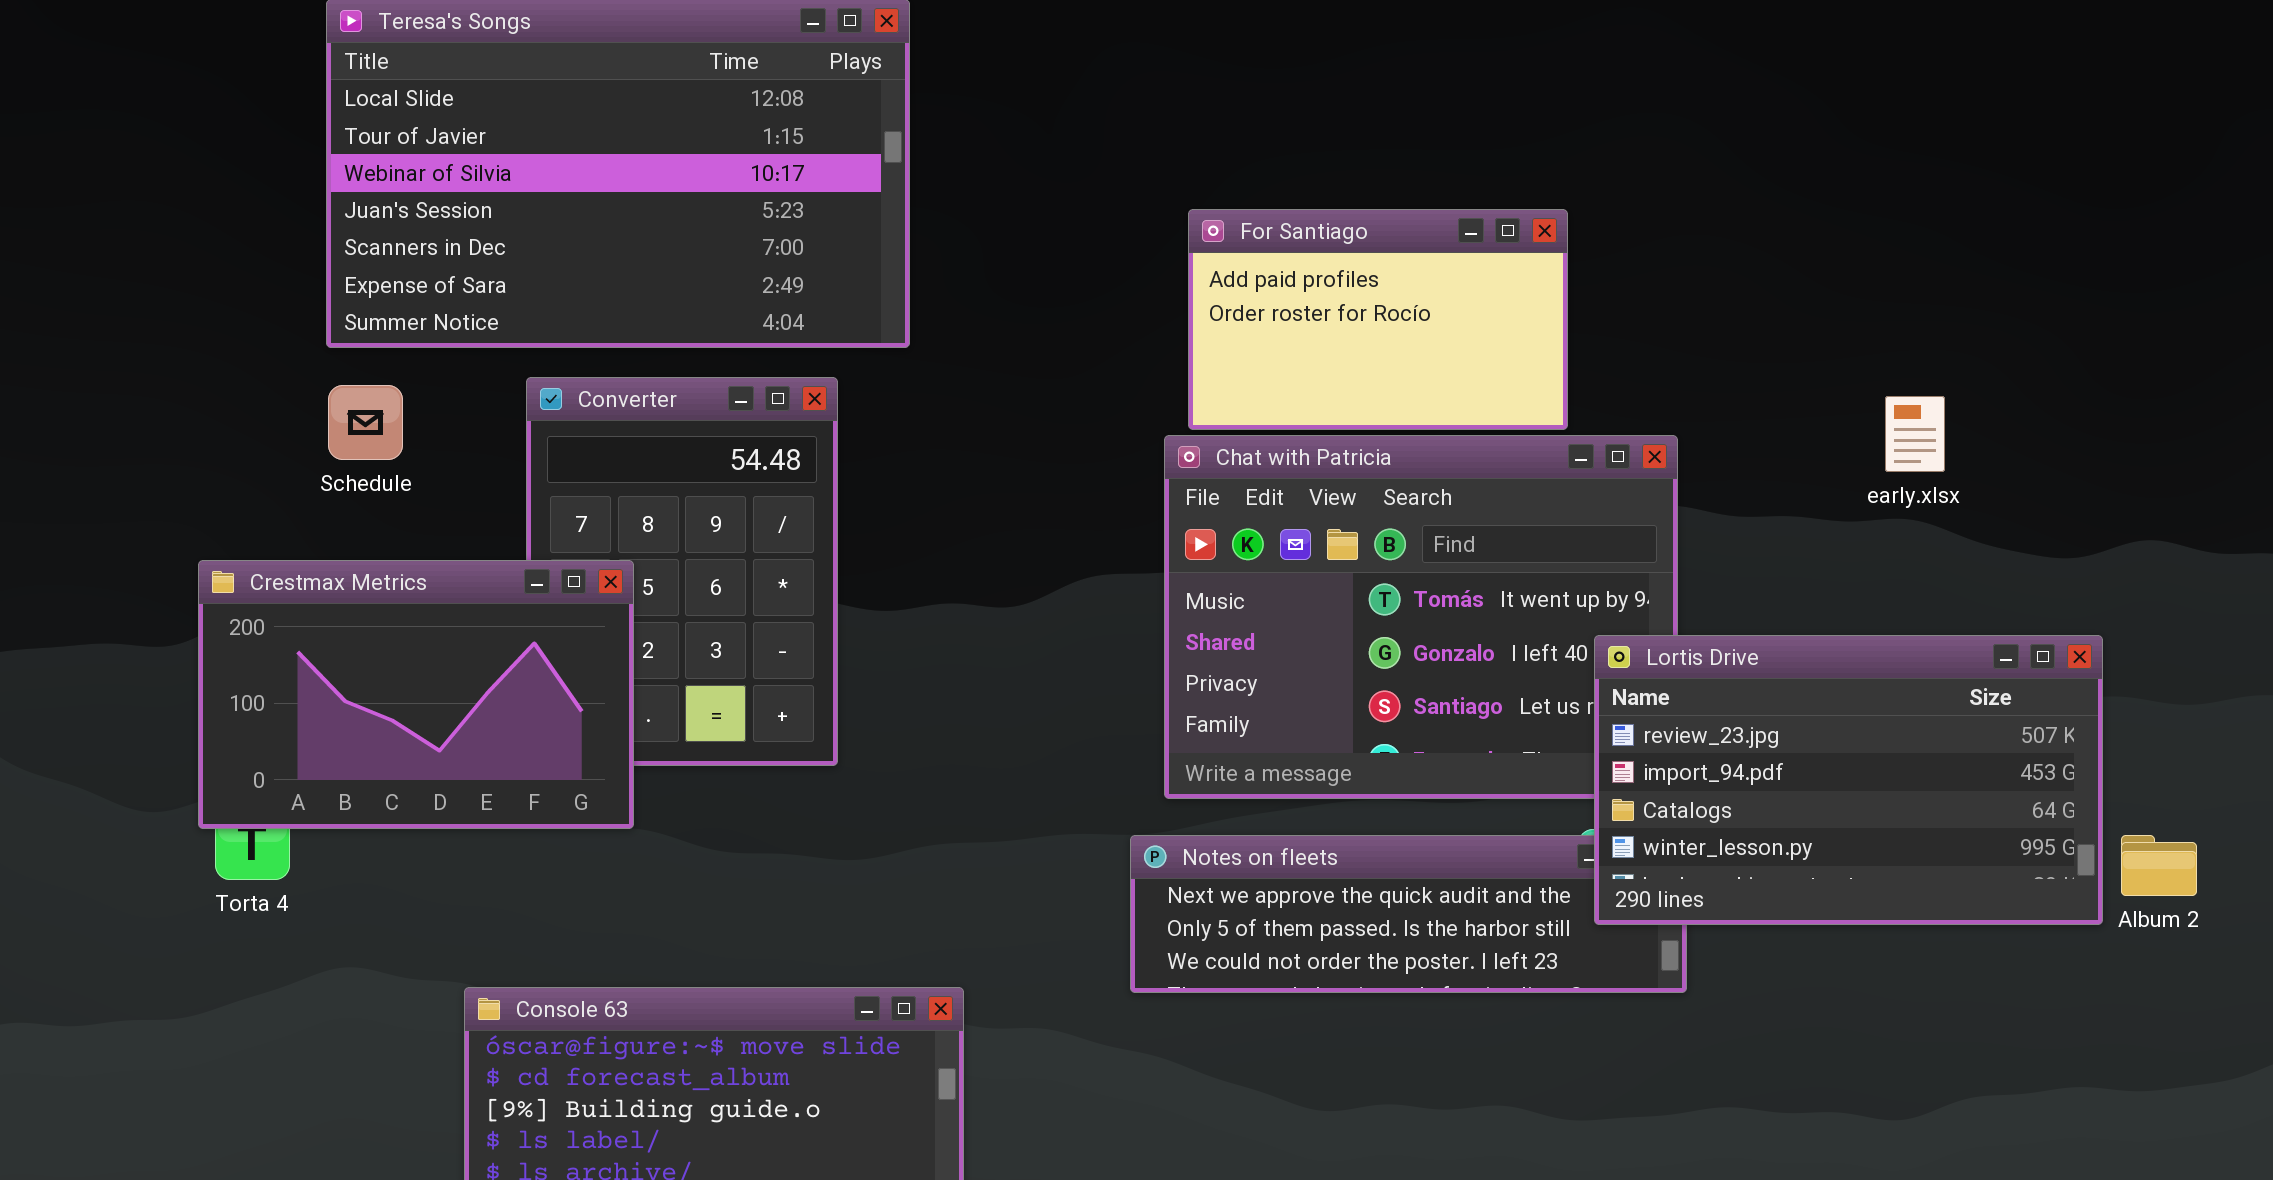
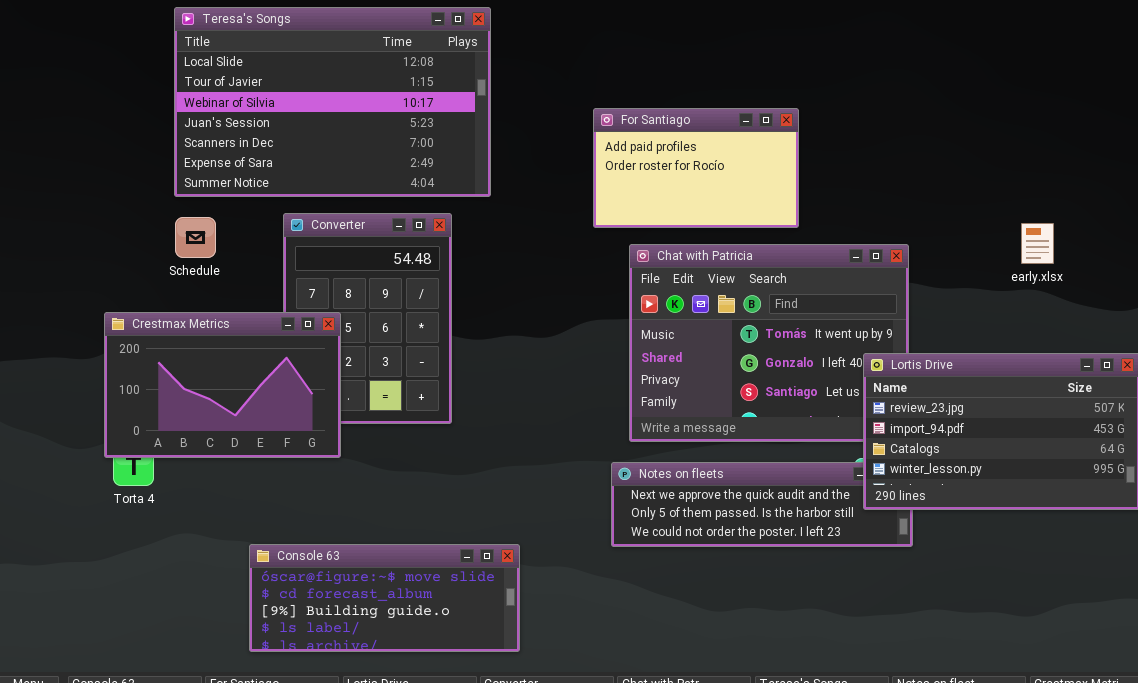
For Santiago: [1188,209,1568,430] -> [593,108,799,228], moved

